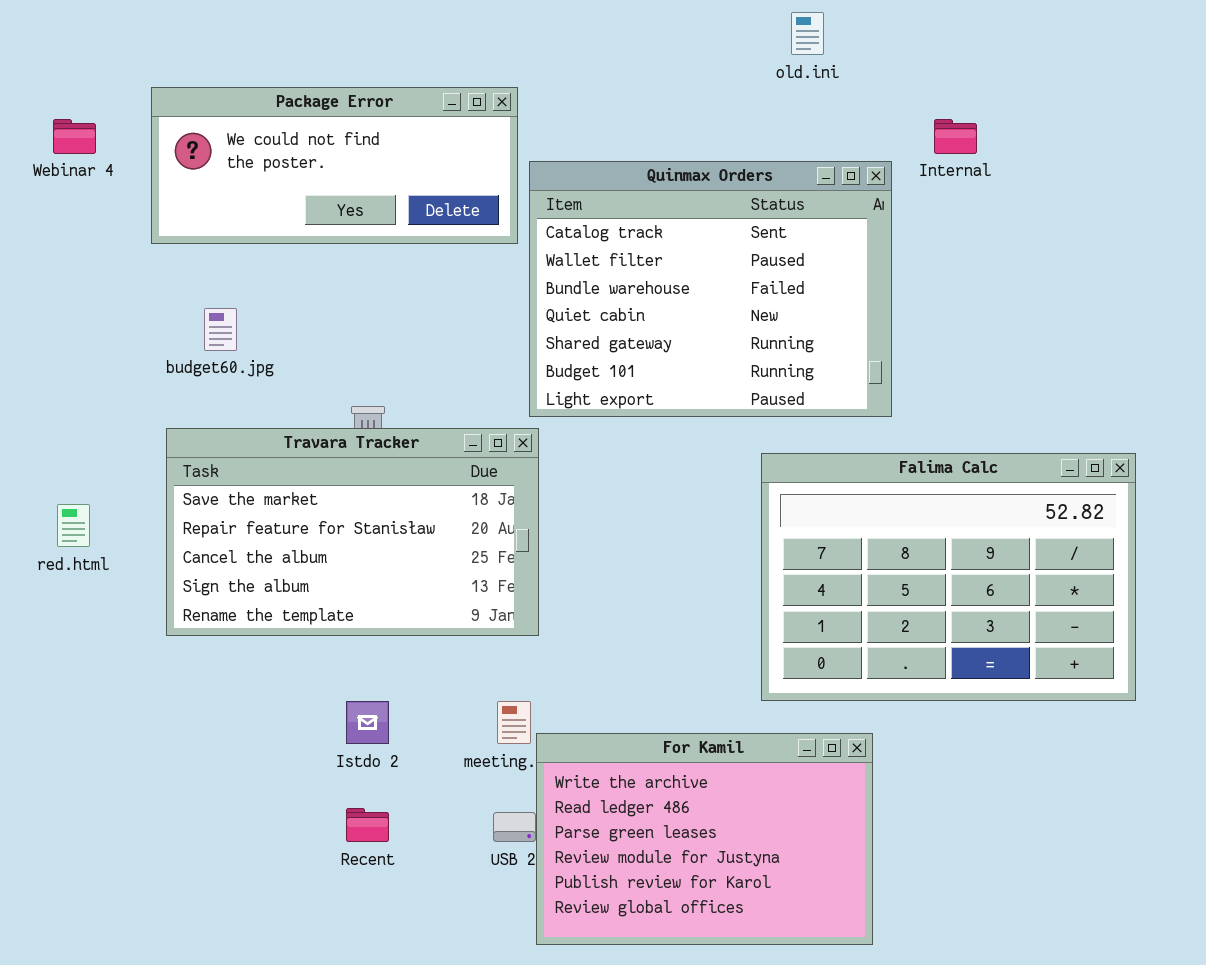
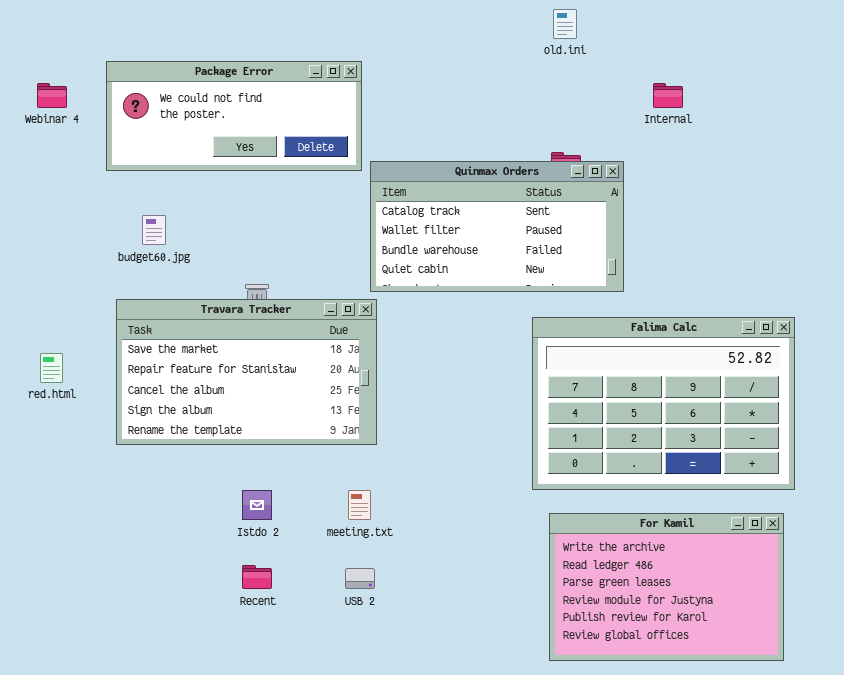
Quinmax Orders: [529,161,892,417] -> [370,161,624,292], resized
For Kamil: [536,733,873,945] -> [549,513,784,661], moved

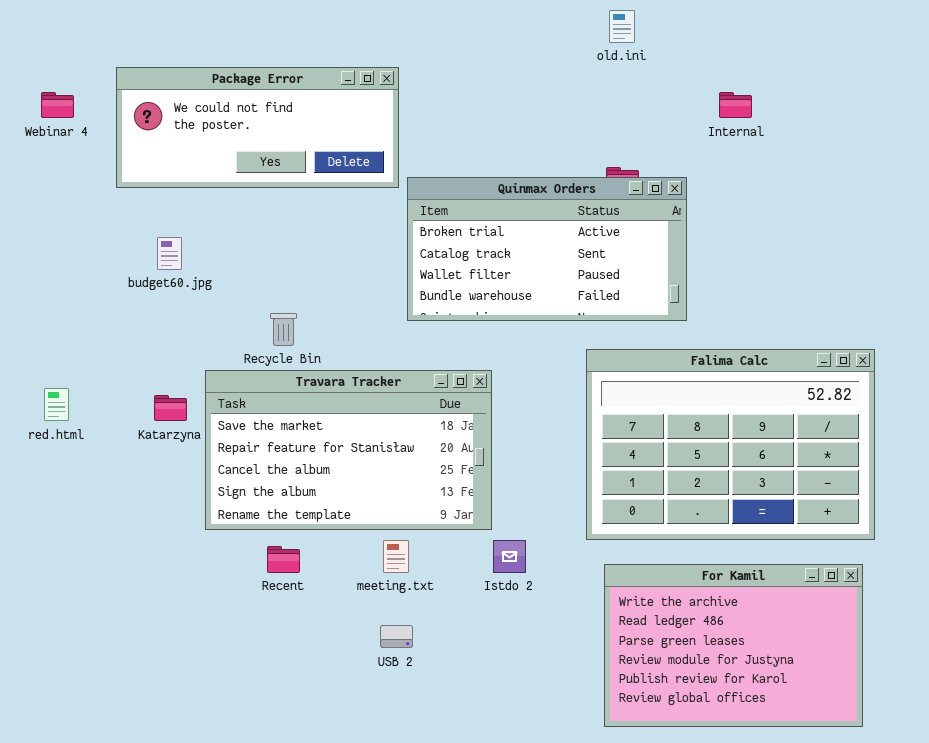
Quinmax Orders: [370,161,624,292] -> [407,177,687,321], scrolled up 1 row
Travara Tracker: [116,299,377,445] -> [205,370,492,530], moved
Istdo 2: [242,490,272,520] -> [493,540,526,573], moved
Recent: [242,565,272,589] -> [267,546,300,573], moved

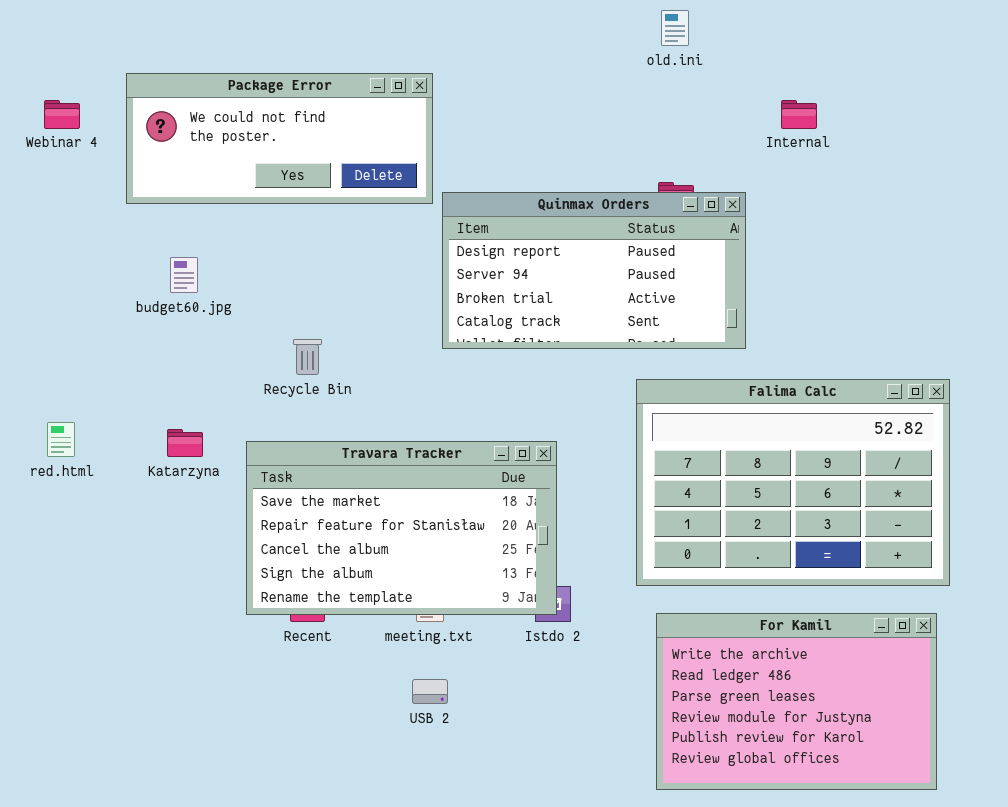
Quinmax Orders: [407,177,687,321] -> [442,192,746,349], scrolled up 2 rows
Travara Tracker: [205,370,492,530] -> [246,441,557,615], moved

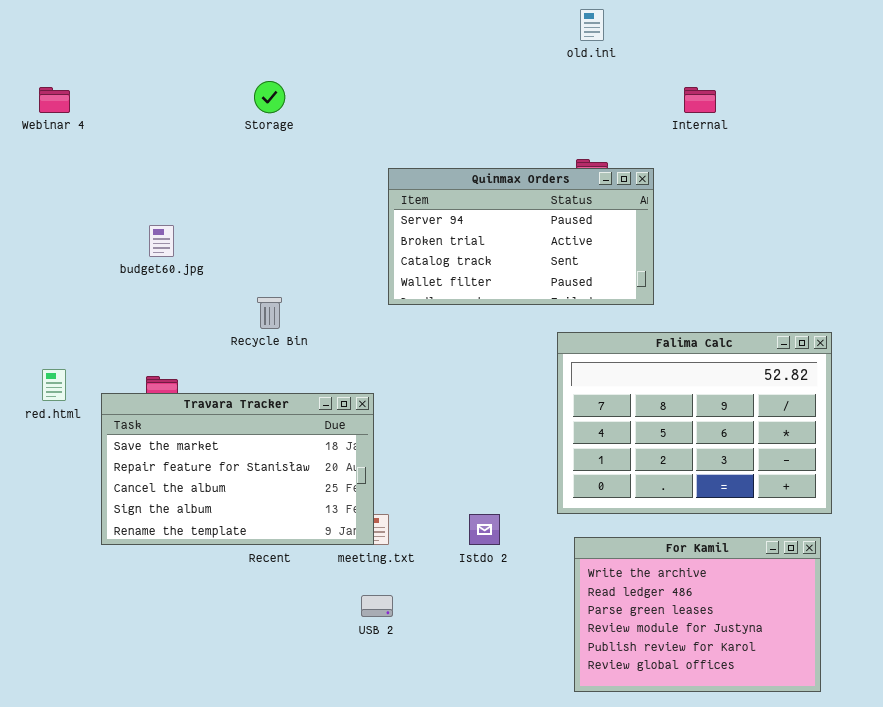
Package Error: [126,73,433,204] -> none, closed
Quinmax Orders: [442,192,746,349] -> [388,168,654,305], scrolled down 1 row
Travara Tracker: [246,441,557,615] -> [101,393,374,545], moved

